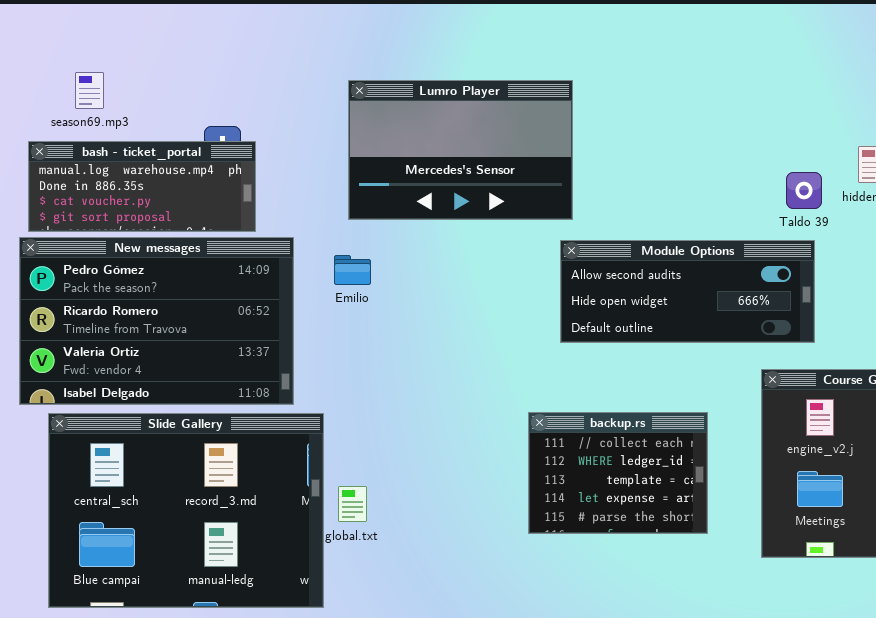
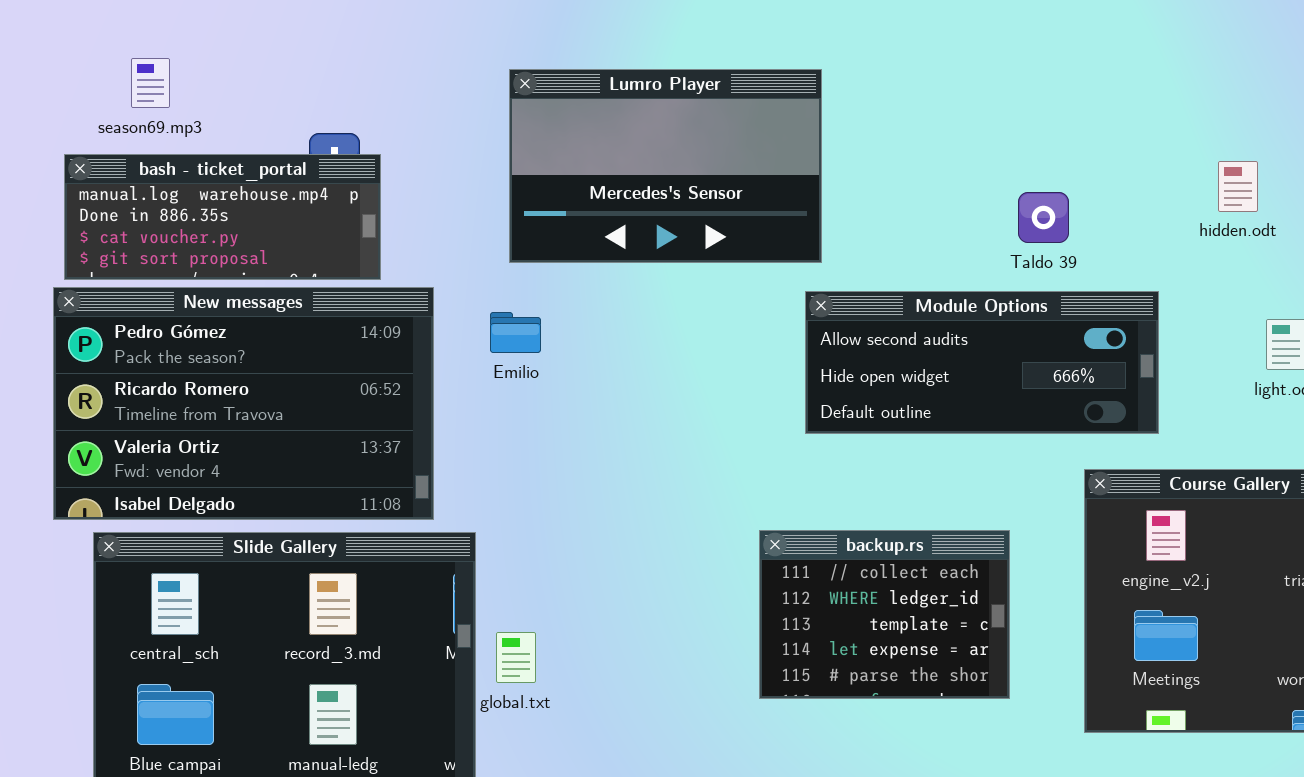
Taldo 39: [786,172,822,209] -> [1018,192,1069,243], moved

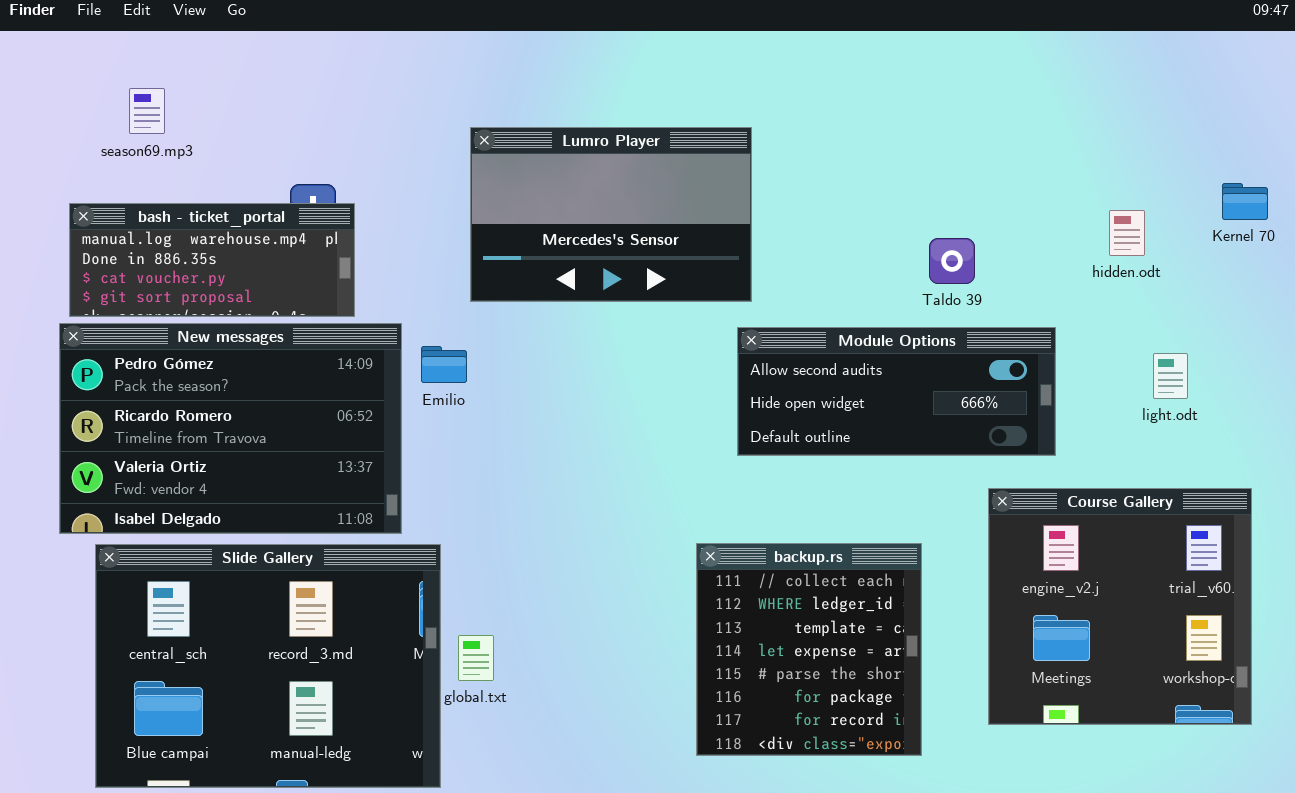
season69.mp3: [131,58,170,108] -> [129,88,165,134], moved
Emilio: [490,312,541,353] -> [421,346,467,383], moved
backup.rs: [759,530,1010,699] -> [696,543,922,756], resized

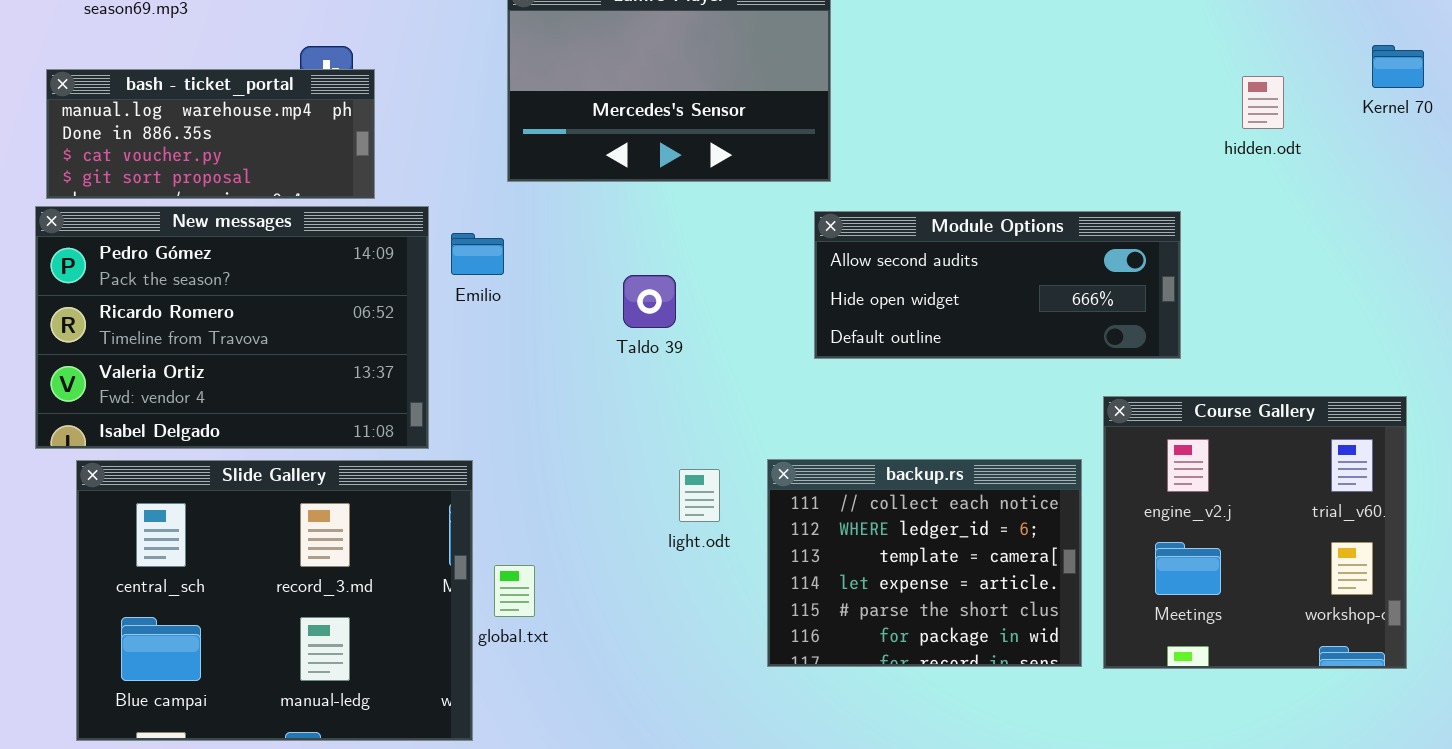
Taldo 39: [929,238,975,284] -> [623,275,676,328], moved
light.odt: [1153,353,1188,399] -> [679,469,720,522], moved
backup.rs: [696,543,922,756] -> [767,459,1082,667], resized

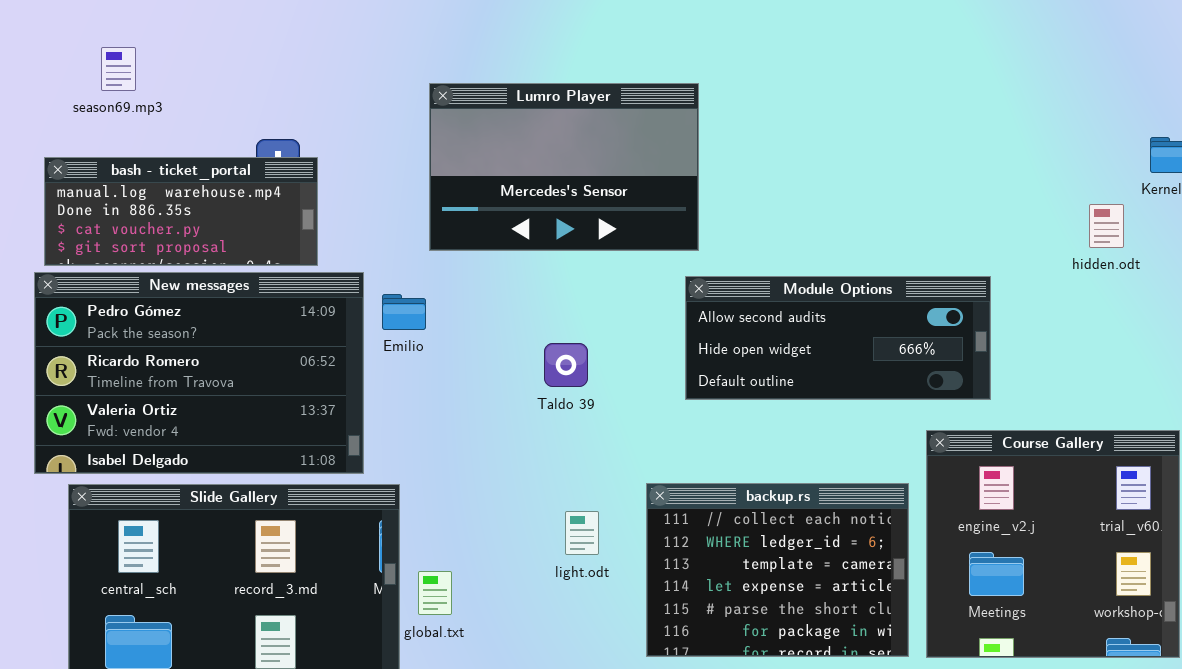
hidden.odt: [1242,76,1284,129] -> [1089,204,1124,248], moved
Taldo 39: [623,275,676,328] -> [544,343,588,387], moved
light.odt: [679,469,720,522] -> [565,511,599,555], moved

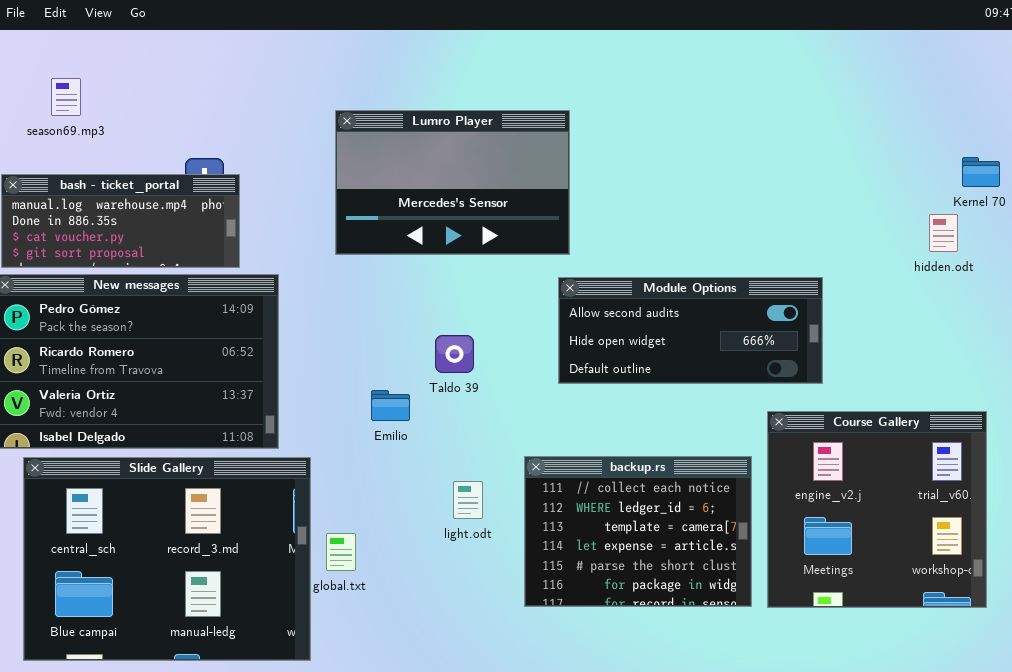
hidden.odt: [1089,204,1124,248] -> [929,214,958,252], moved
Emilio: [382,294,426,330] -> [371,390,410,421], moved

